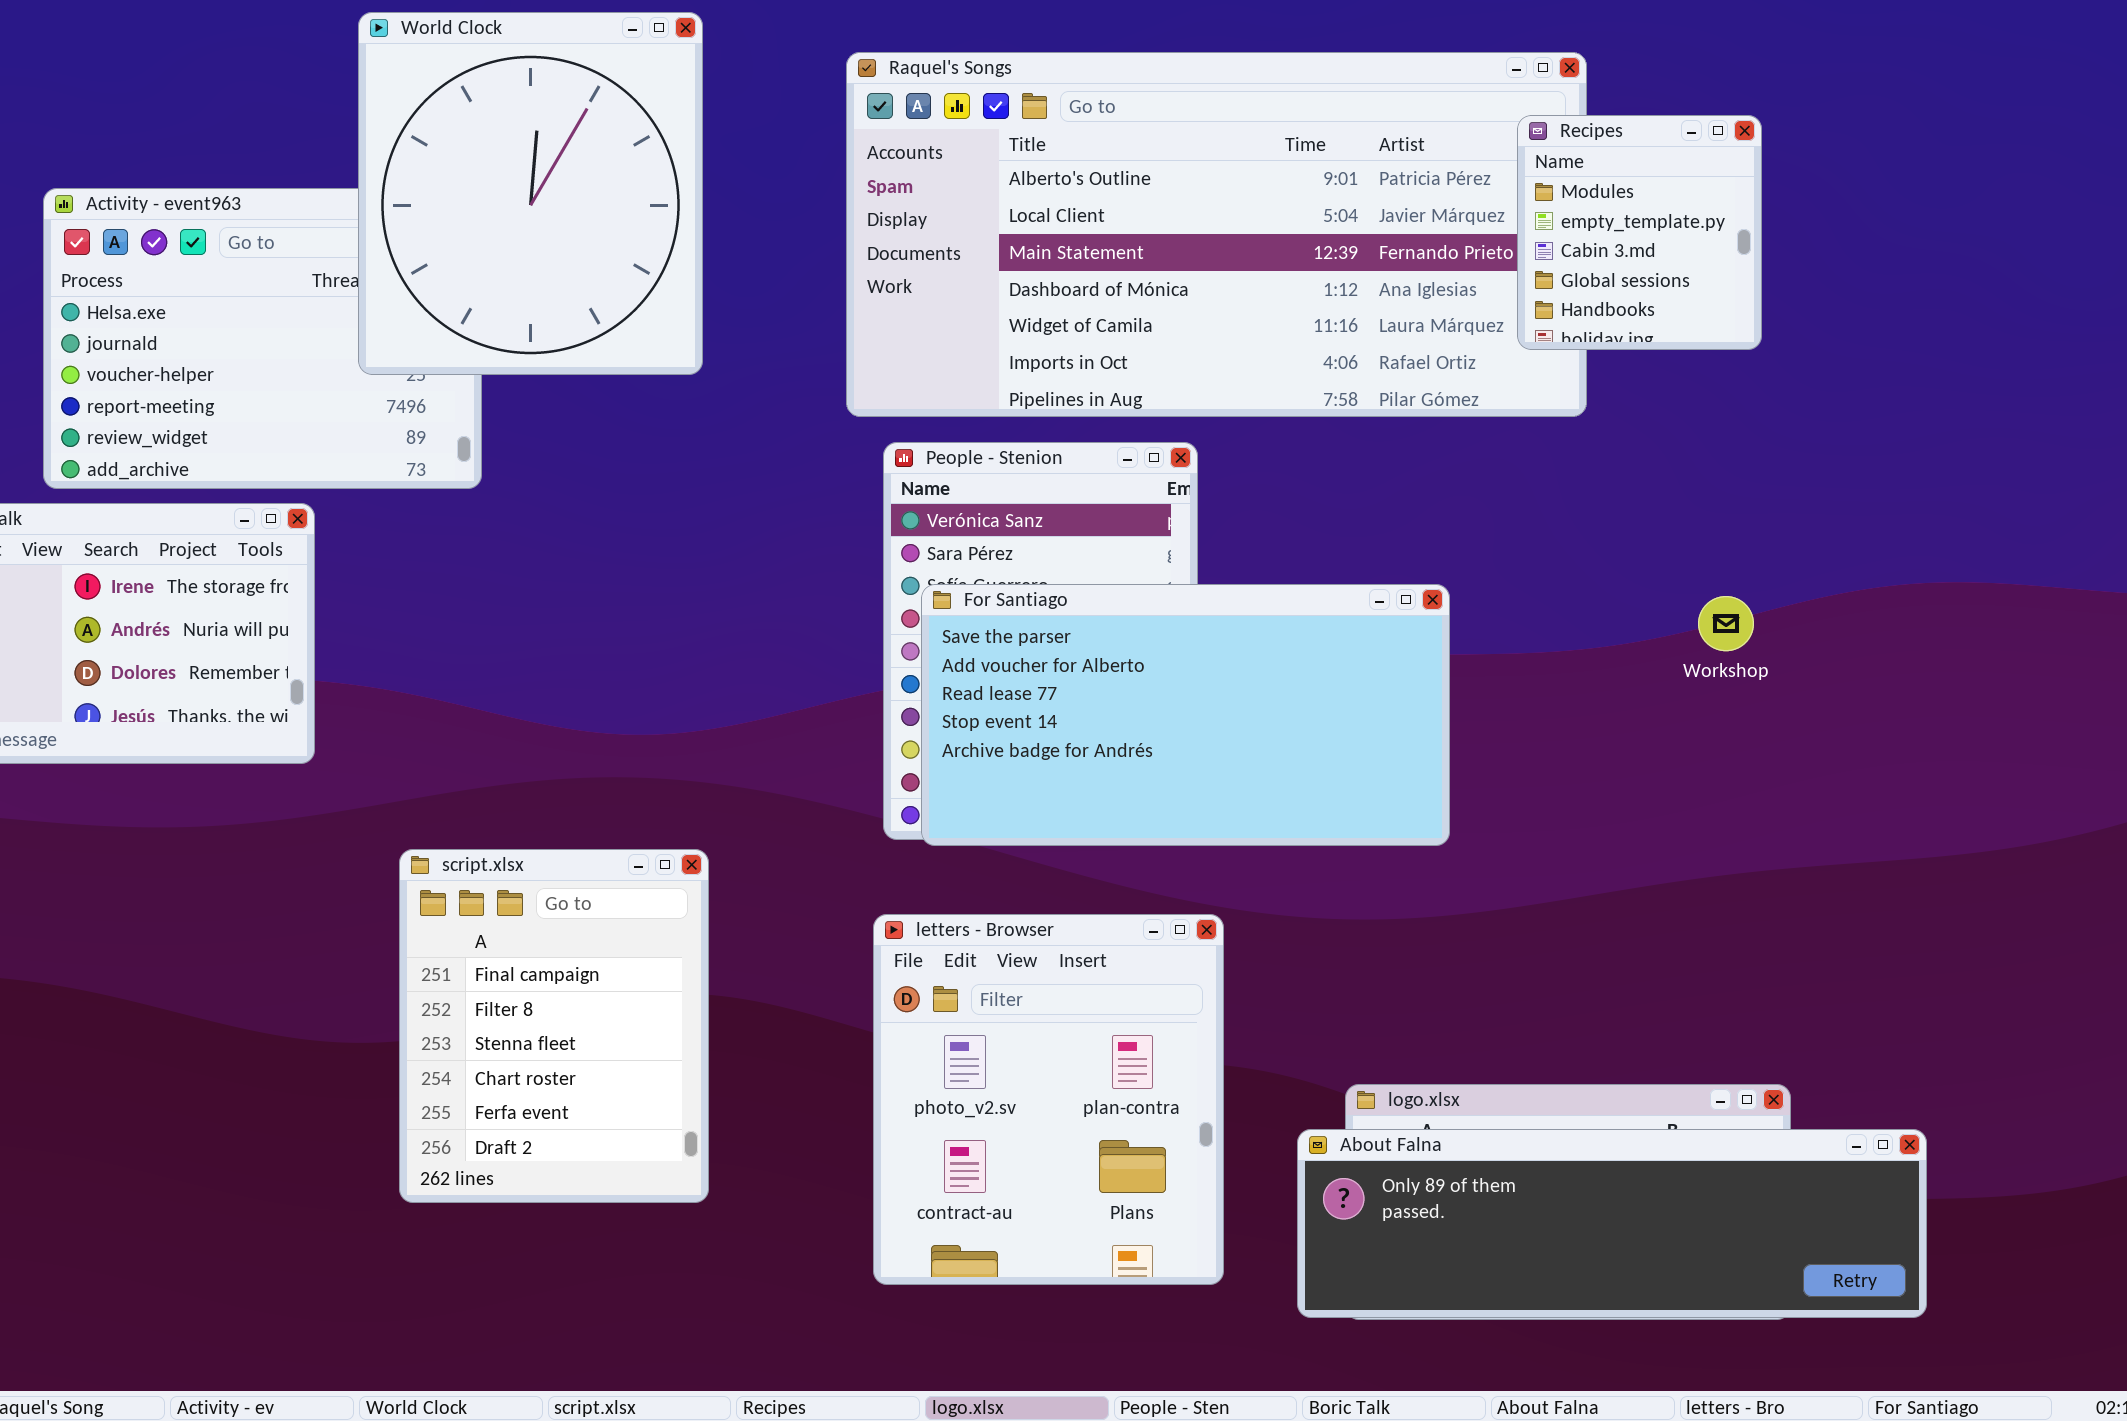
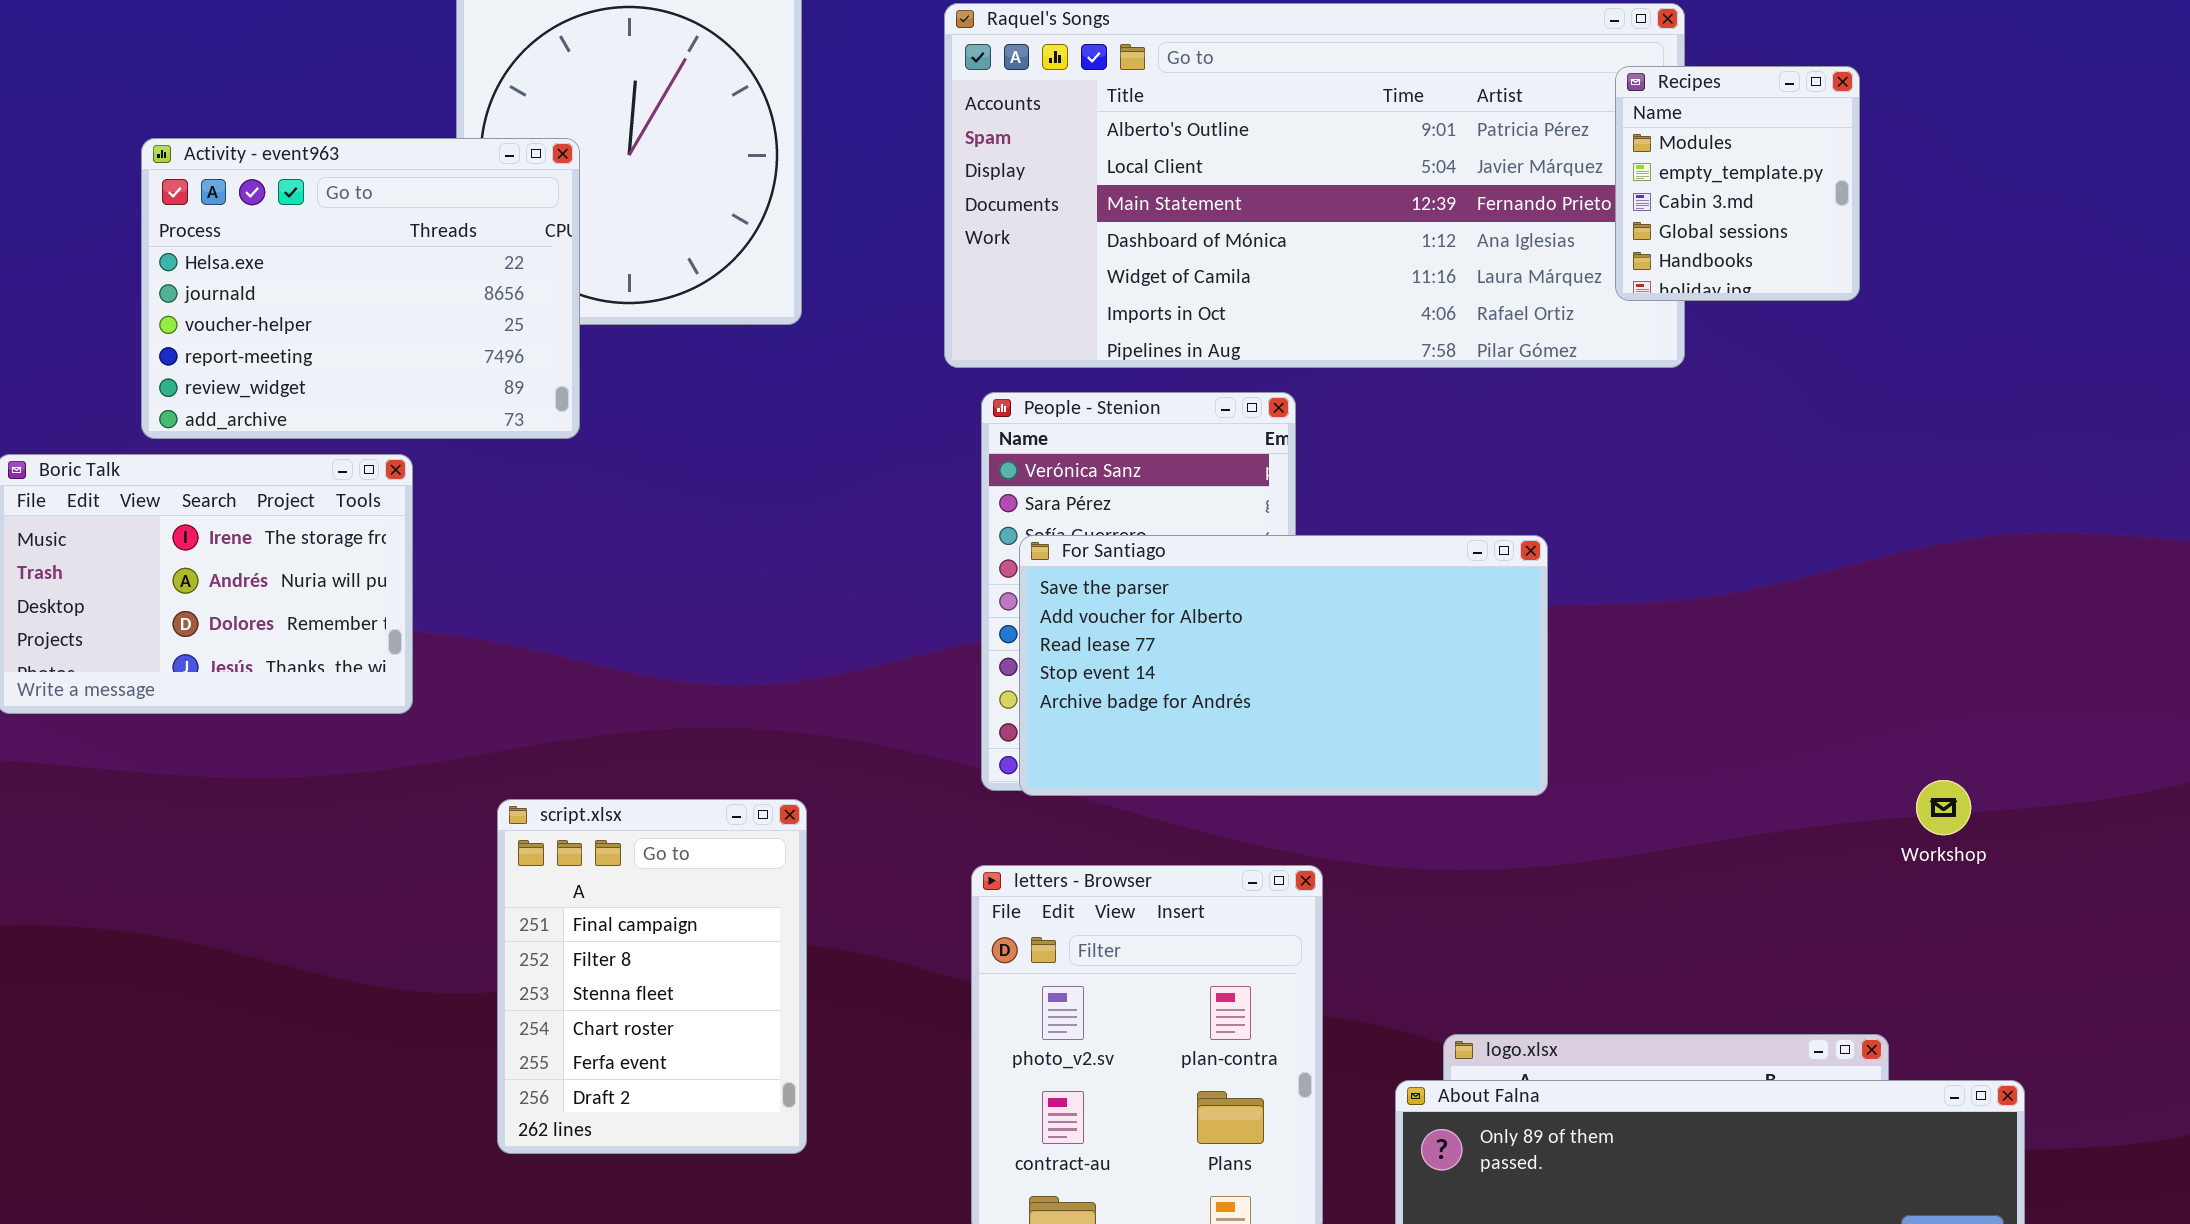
Activity - event963: [43,188,482,489] -> [141,138,580,439], raised
Workshop: [1698,596,1754,651] -> [1916,780,1971,835], moved

